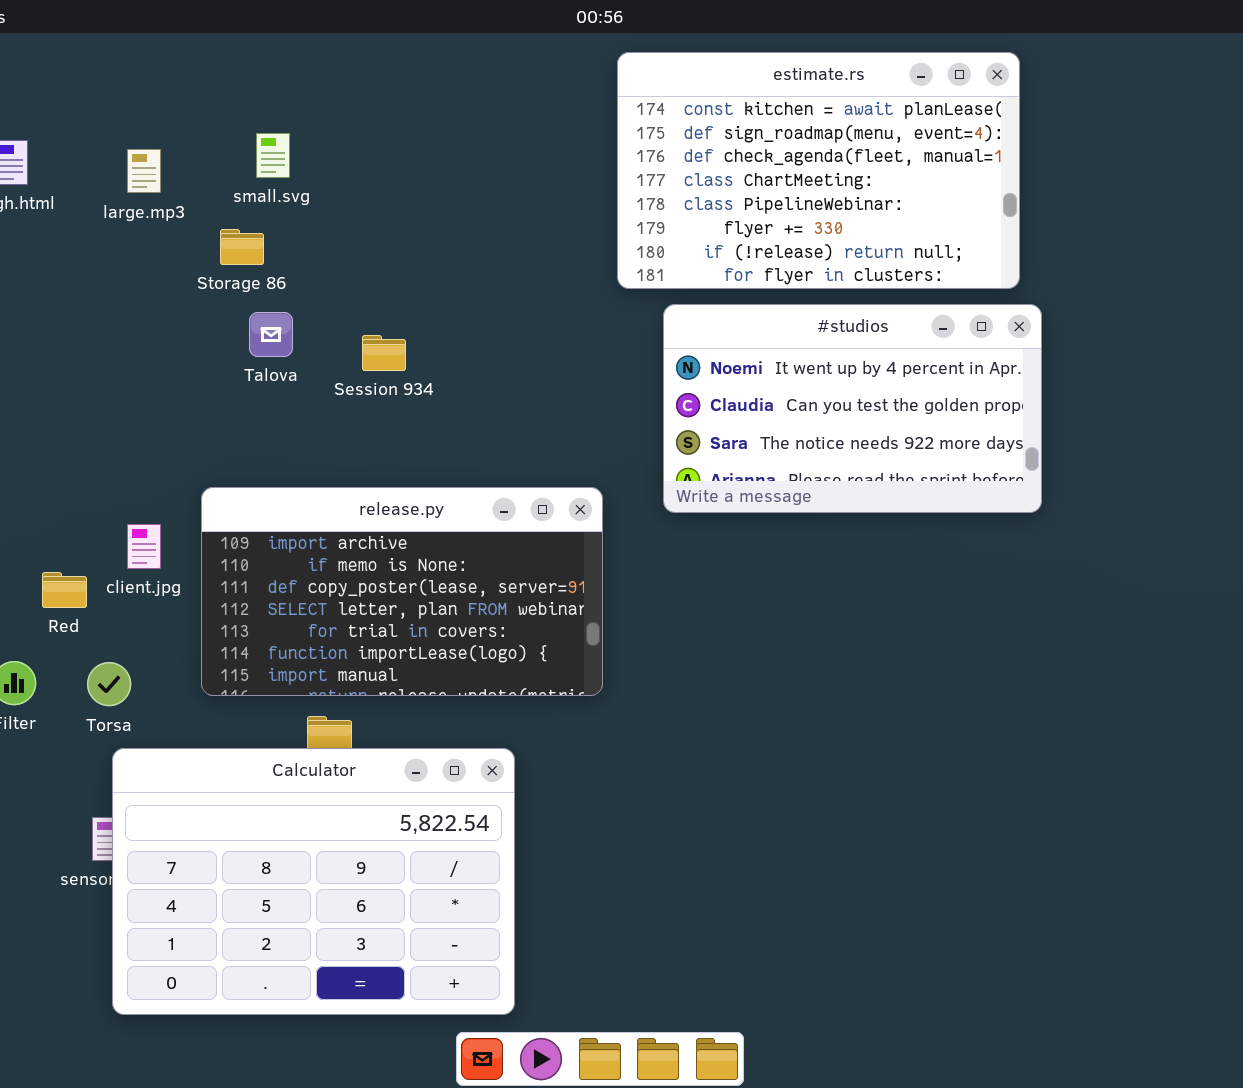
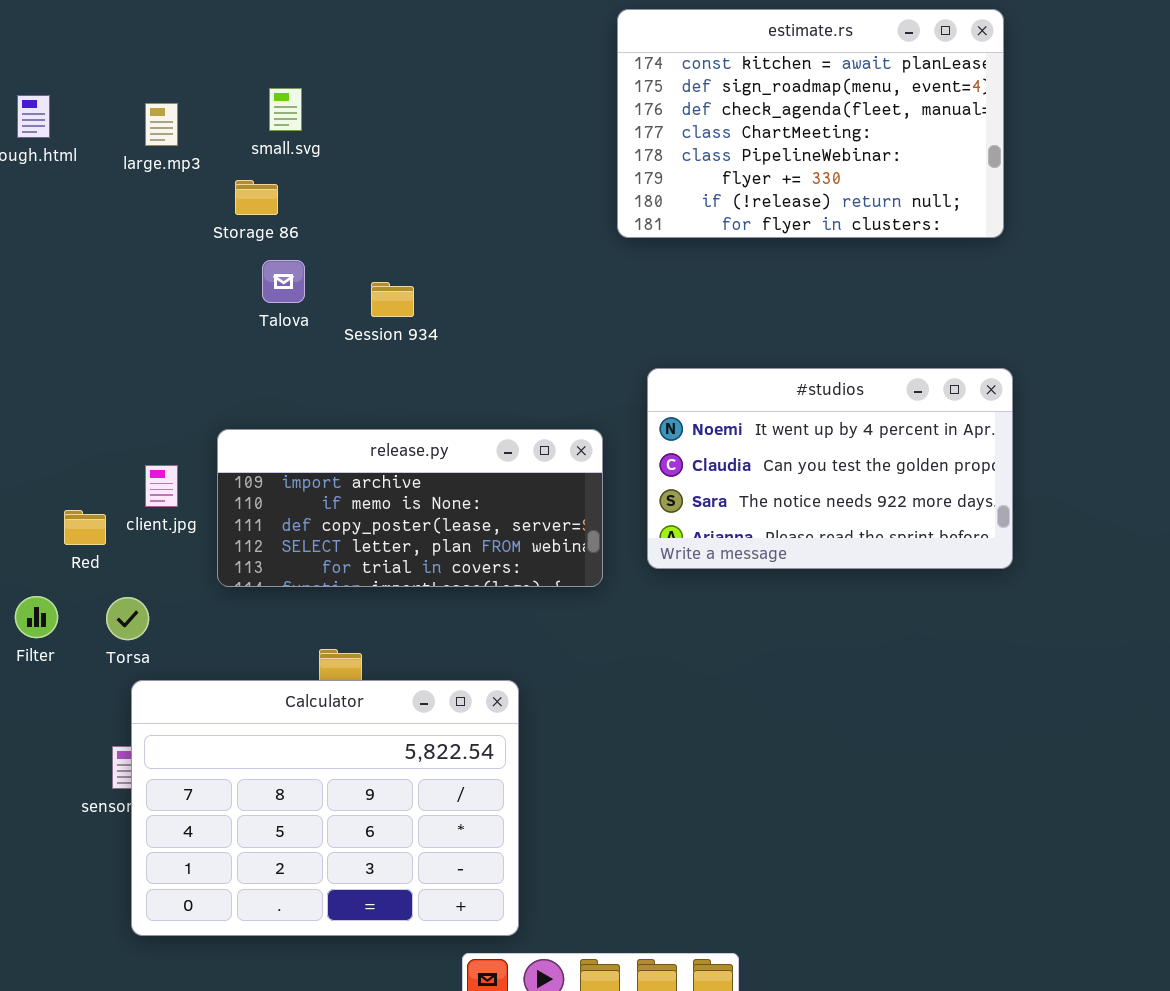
#studios: [663,304,1042,513] -> [647,368,1013,569], moved
release.py: [201,487,603,696] -> [217,429,603,587], resized

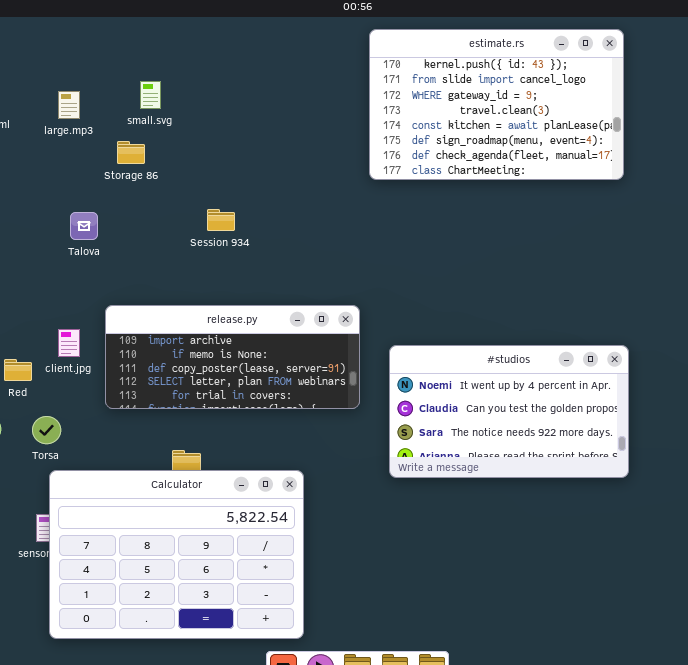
estimate.rs: [617,9,1004,238] -> [369,29,624,180], scrolled up 4 rows
Talova: [262,260,305,303] -> [70,212,98,240], moved
#studios: [647,368,1013,569] -> [389,345,629,478], moved

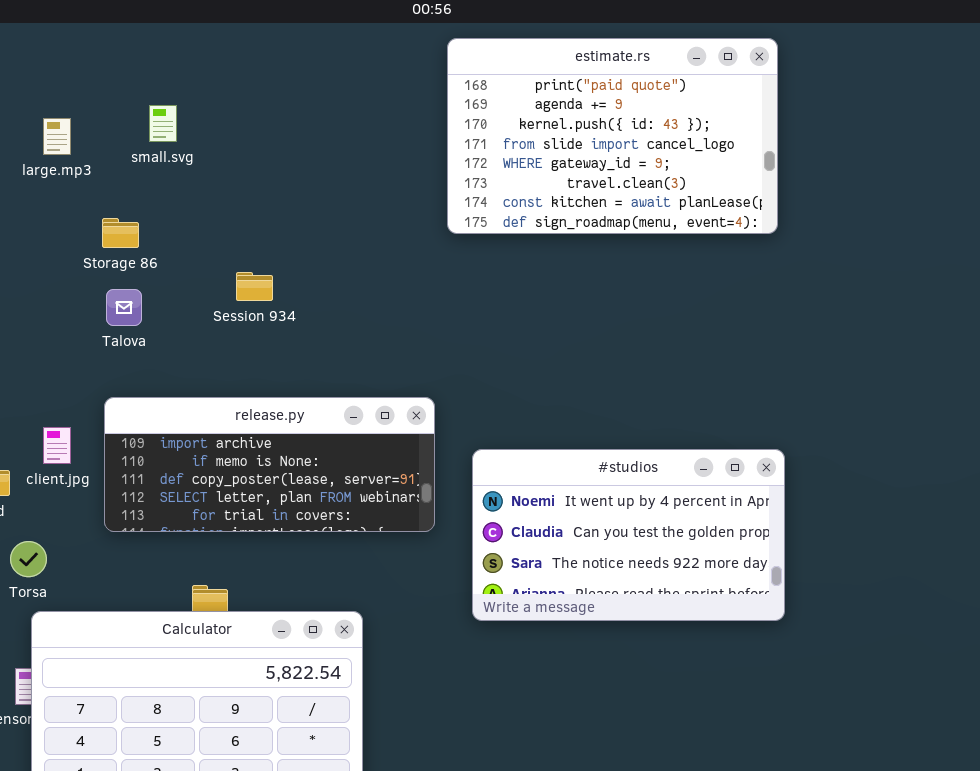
estimate.rs: [369,29,624,180] -> [447,38,778,234], scrolled up 2 rows
Storage 86: [117,141,145,164] -> [102,218,139,248], moved
Talova: [70,212,98,240] -> [106,289,142,326], moved

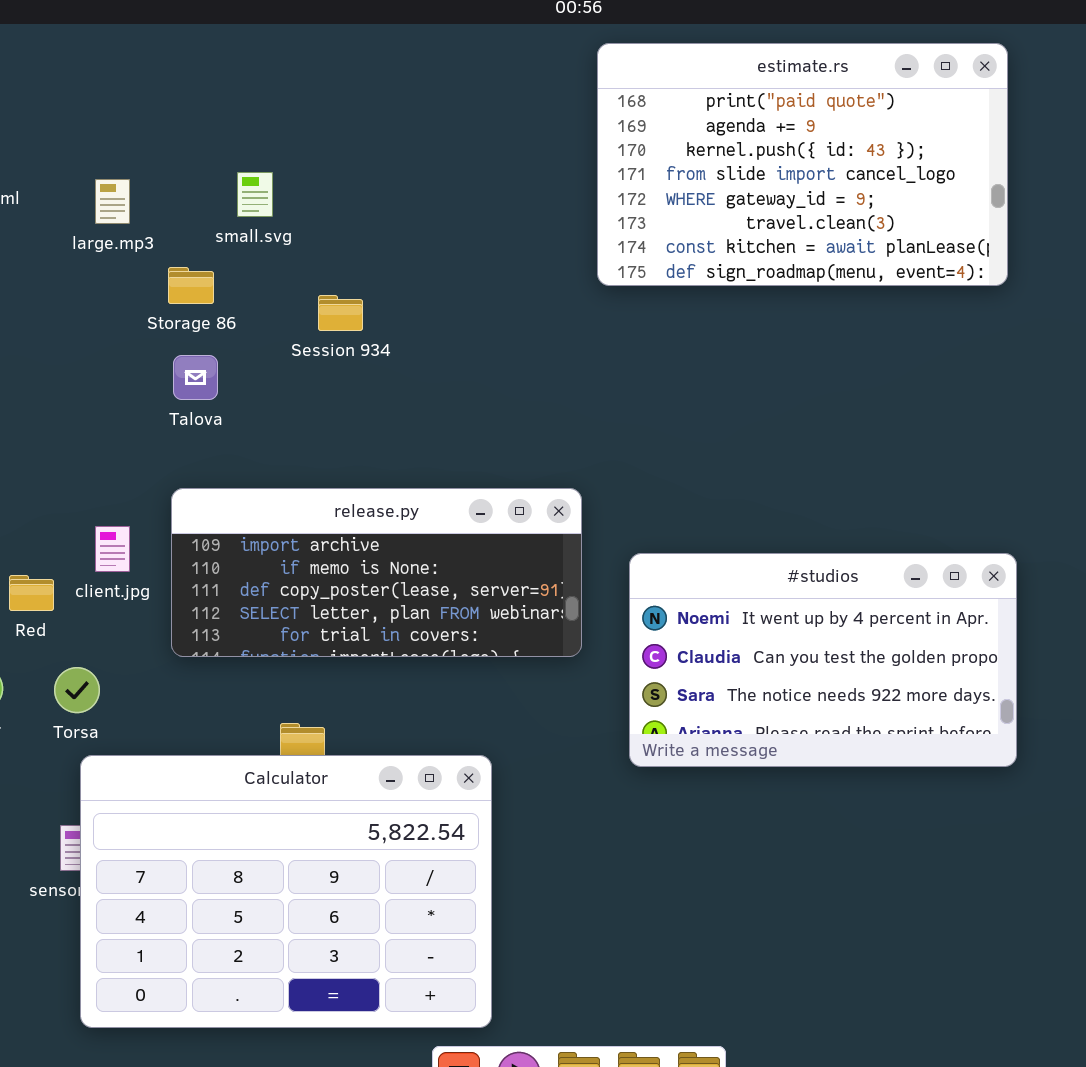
small.svg: [149,105,177,142] -> [237,172,273,217], moved
large.mp3: [43,118,71,155] -> [95,179,130,224], moved
Session 934: [236,272,273,301] -> [318,295,363,331], moved

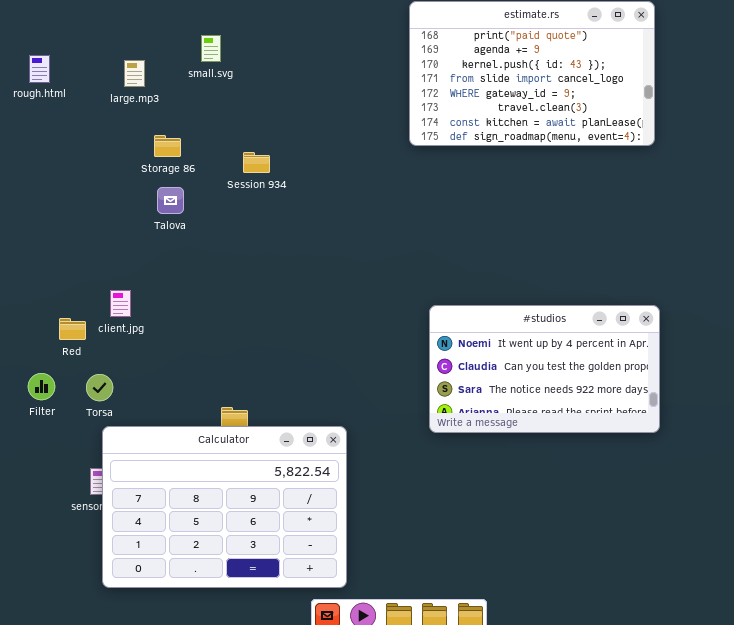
small.svg: [237,172,273,217] -> [201,35,221,62], moved
large.mp3: [95,179,130,224] -> [124,60,145,87], moved
release.py: [171,488,582,657] -> none, closed

